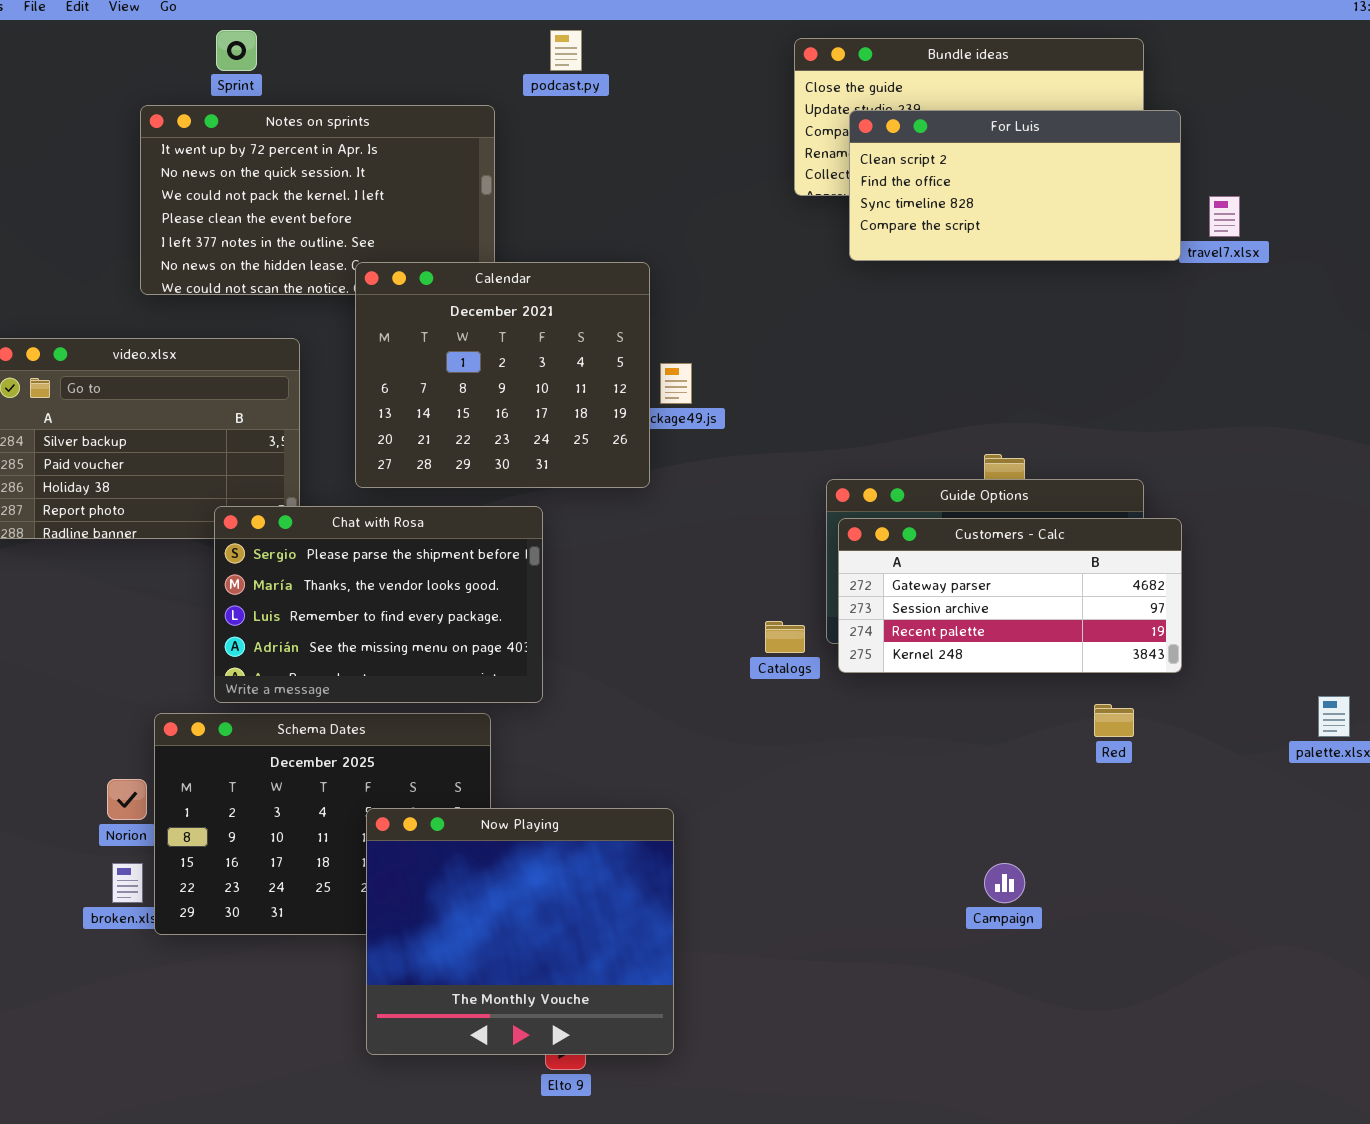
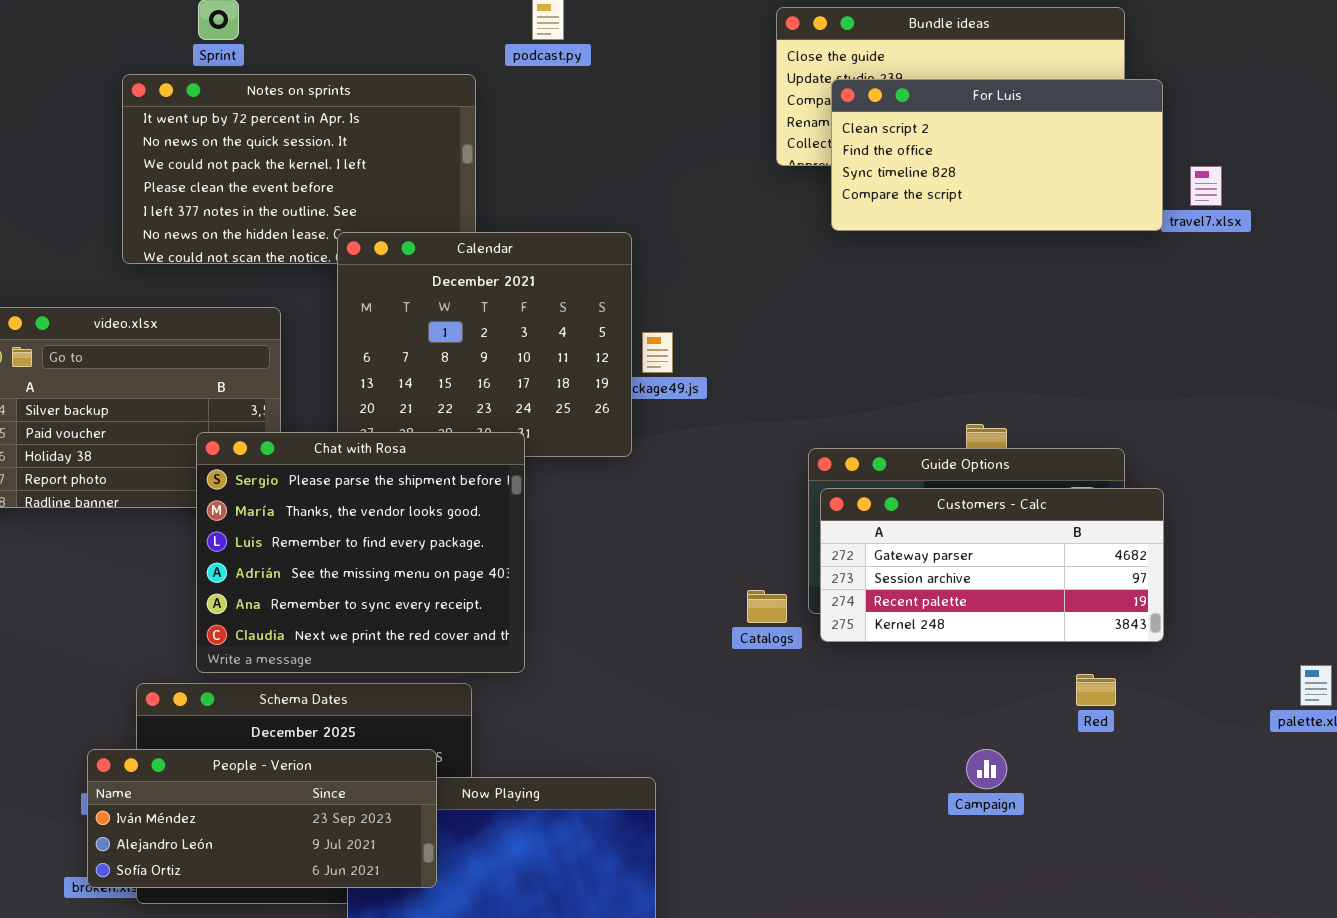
Chat with Rosa: [214,506,543,703] -> [196,432,525,673], resized
People - Verion: none -> [87,749,437,888], opened
Campaign: [984,863,1025,903] -> [966,749,1007,789], moved

